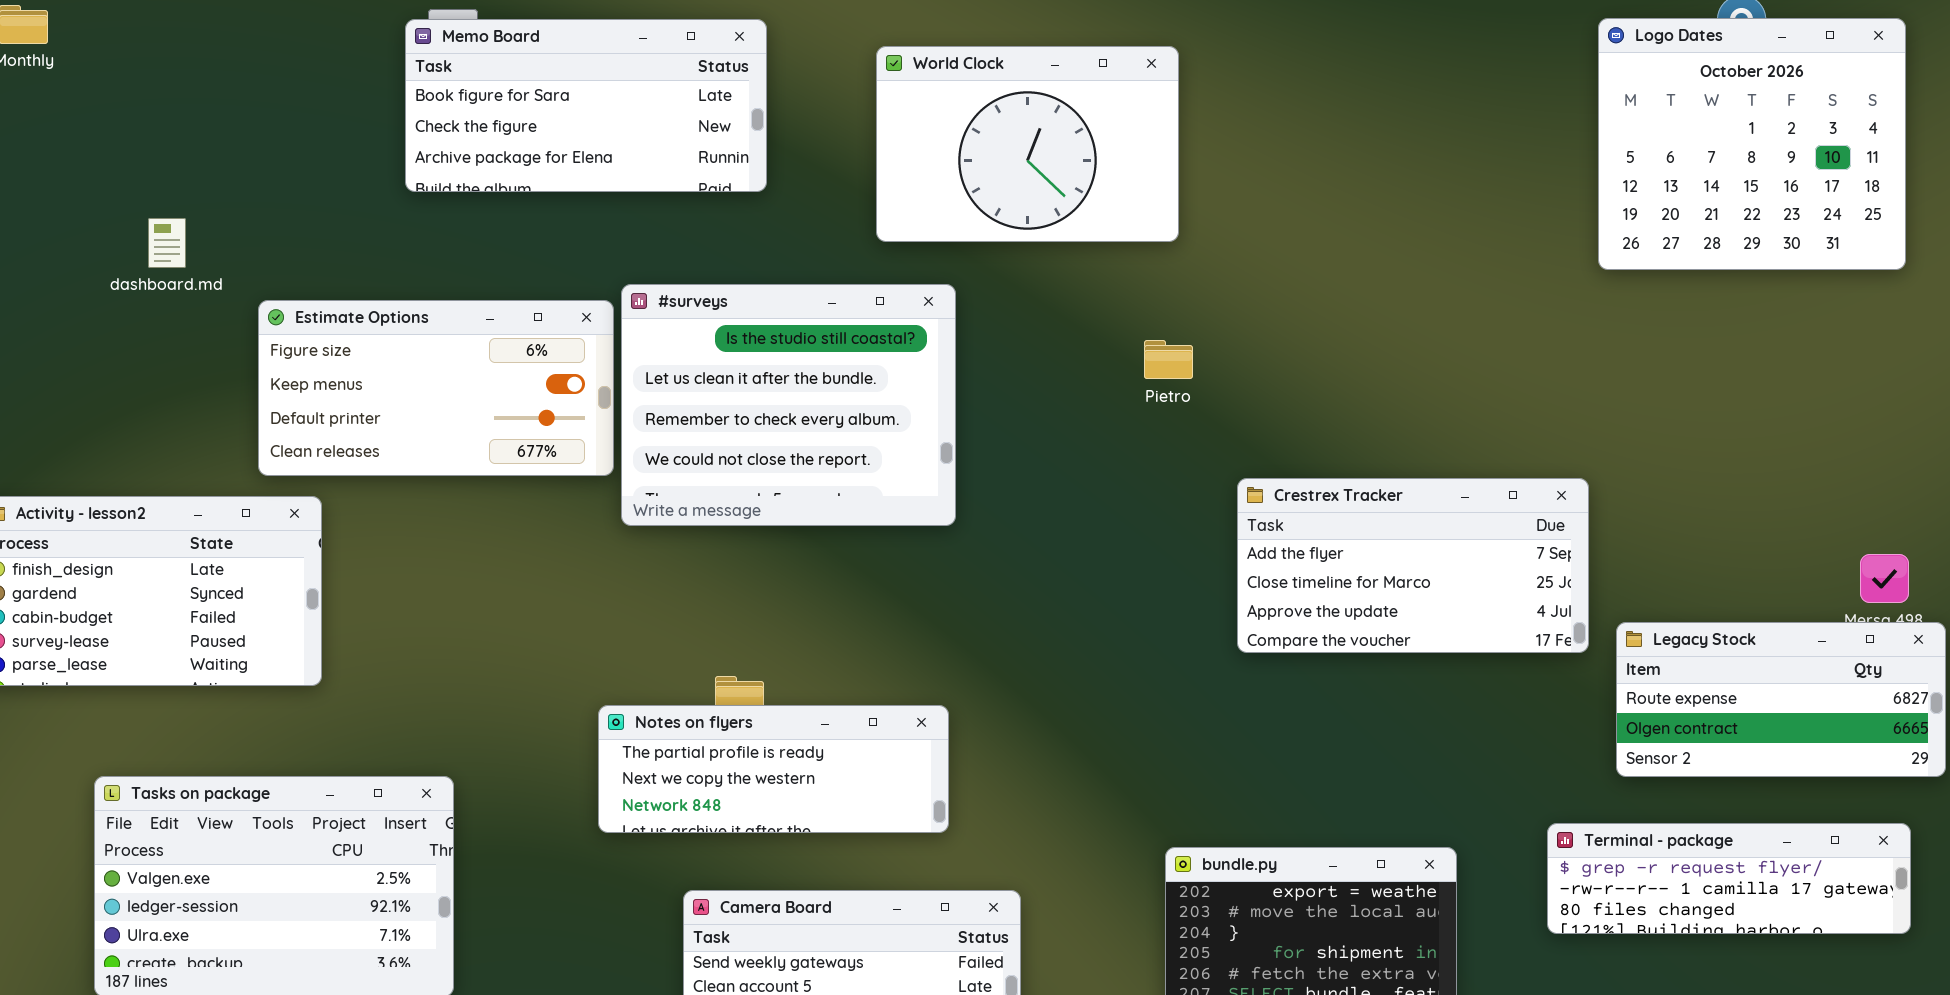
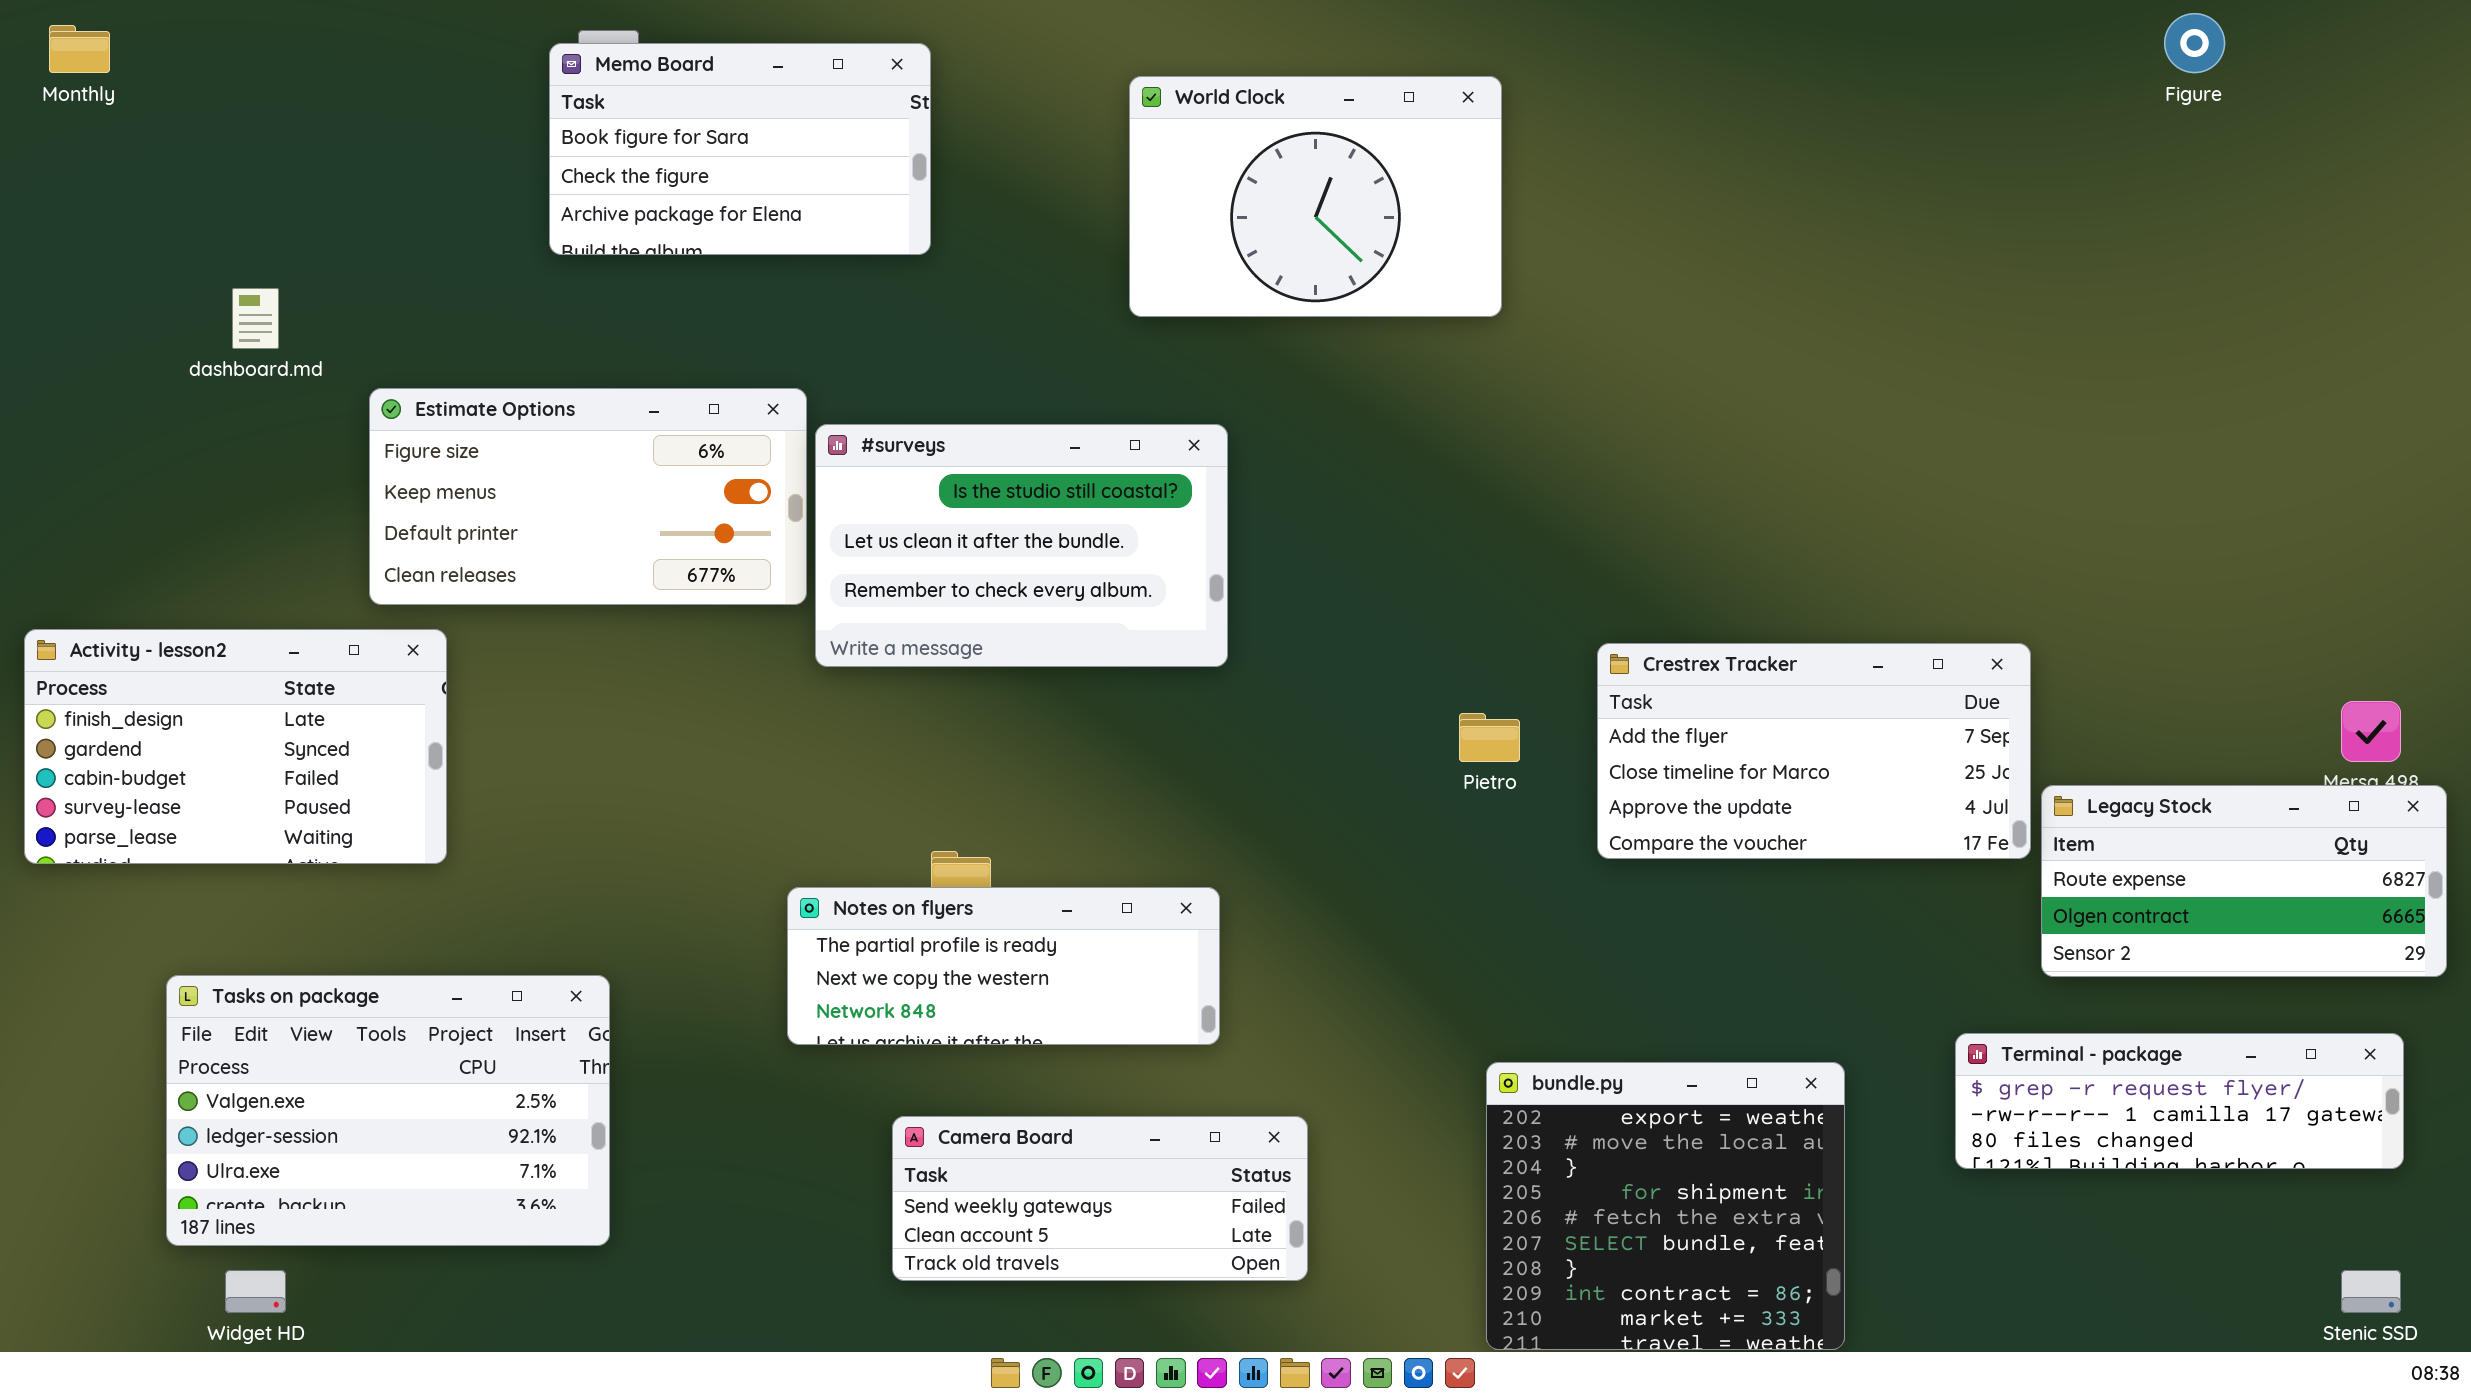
Logo Dates: [1598,18,1906,270] -> none, closed
Memo Board: [405,19,767,192] -> [549,43,931,255], resized
#surveys: [621,284,956,526] -> [815,424,1228,667], resized
Pietro: [1144,340,1193,379] -> [1459,713,1520,762], moved
Crestrex Tracker: [1237,478,1589,653] -> [1597,643,2031,859], moved

